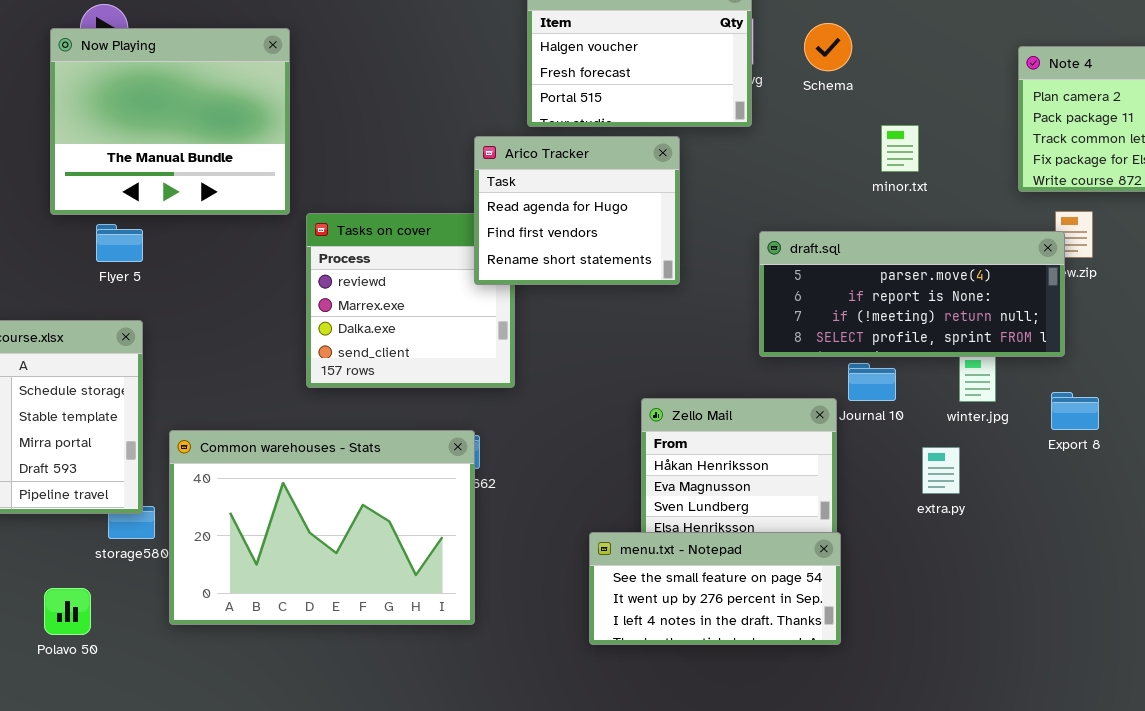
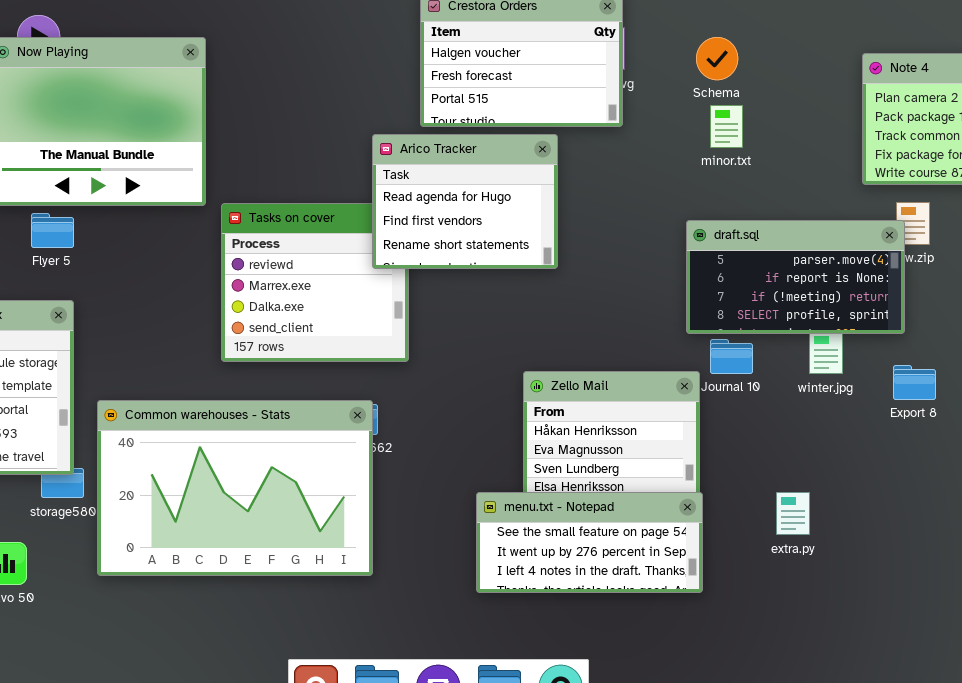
Schema: [804,23,852,71] -> [696,37,738,80], moved
minor.txt: [881,125,919,172] -> [710,105,743,148], moved
draft.sql: [759,231,1065,357] -> [686,220,905,334], resized
extra.py: [922,447,960,494] -> [776,492,810,535], moved

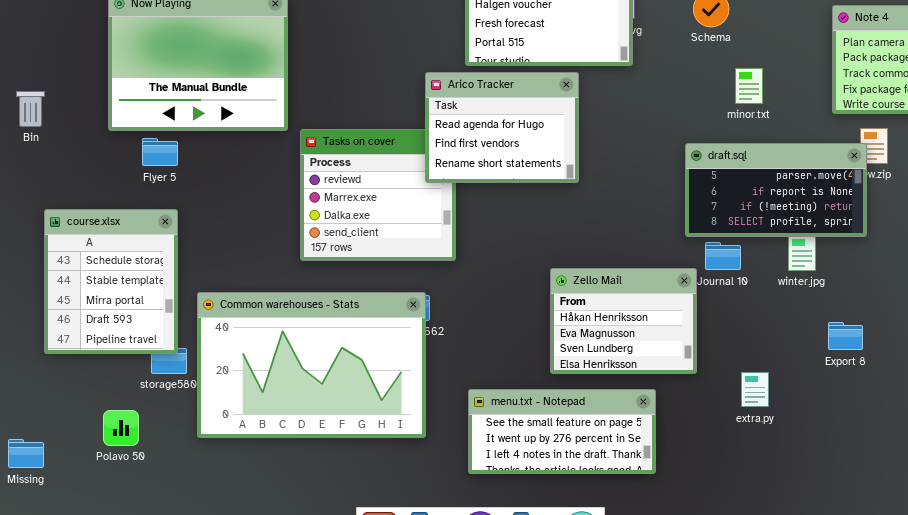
minor.txt: [710,105,743,148] -> [735,68,763,104], moved
Export 8: [893,365,936,400] -> [828,322,863,350], moved
menu.txt - Notepad: [476,492,703,593] -> [468,389,656,474], moved
extra.py: [776,492,810,535] -> [741,372,769,407], moved

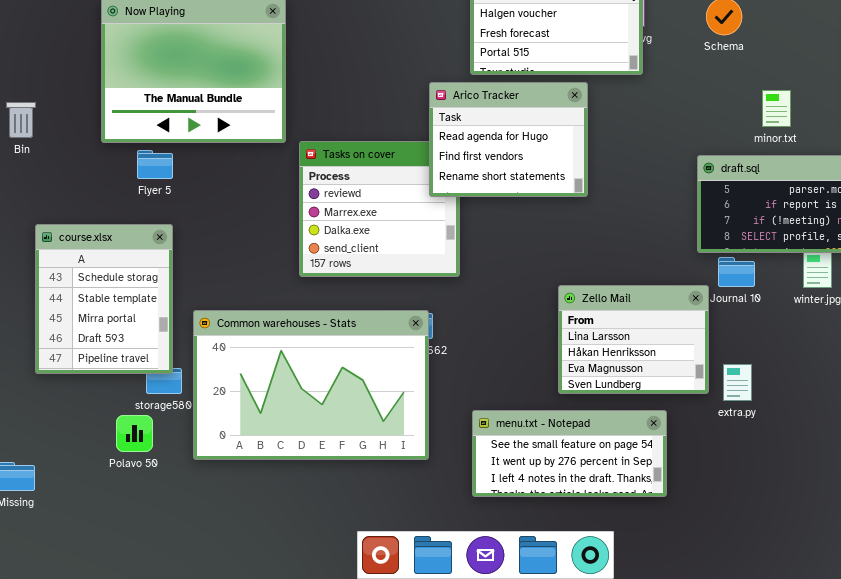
minor.txt: [735,68,763,104] -> [762,90,791,127], moved
Zello Mail: [550,268,697,374] -> [558,285,709,394], scrolled up 1 row
extra.py: [741,372,769,407] -> [723,364,752,401], moved
Polavo 50: [103,410,139,446] -> [116,415,153,452], moved

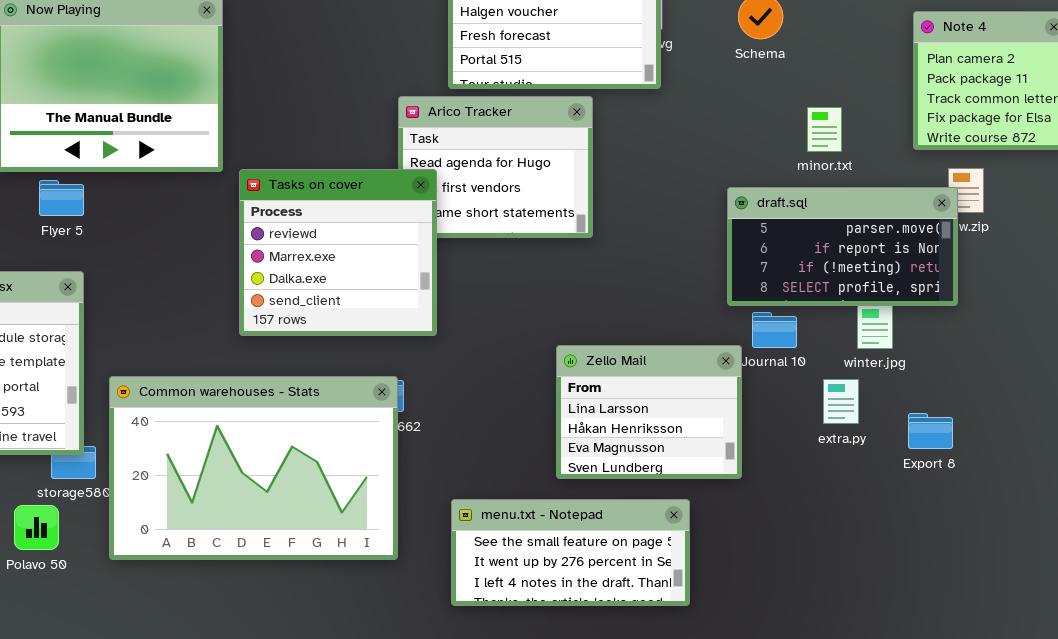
Tasks on cover: [299,141,460,277] -> [239,169,437,336], raised
extra.py: [723,364,752,401] -> [823,379,859,424], moved

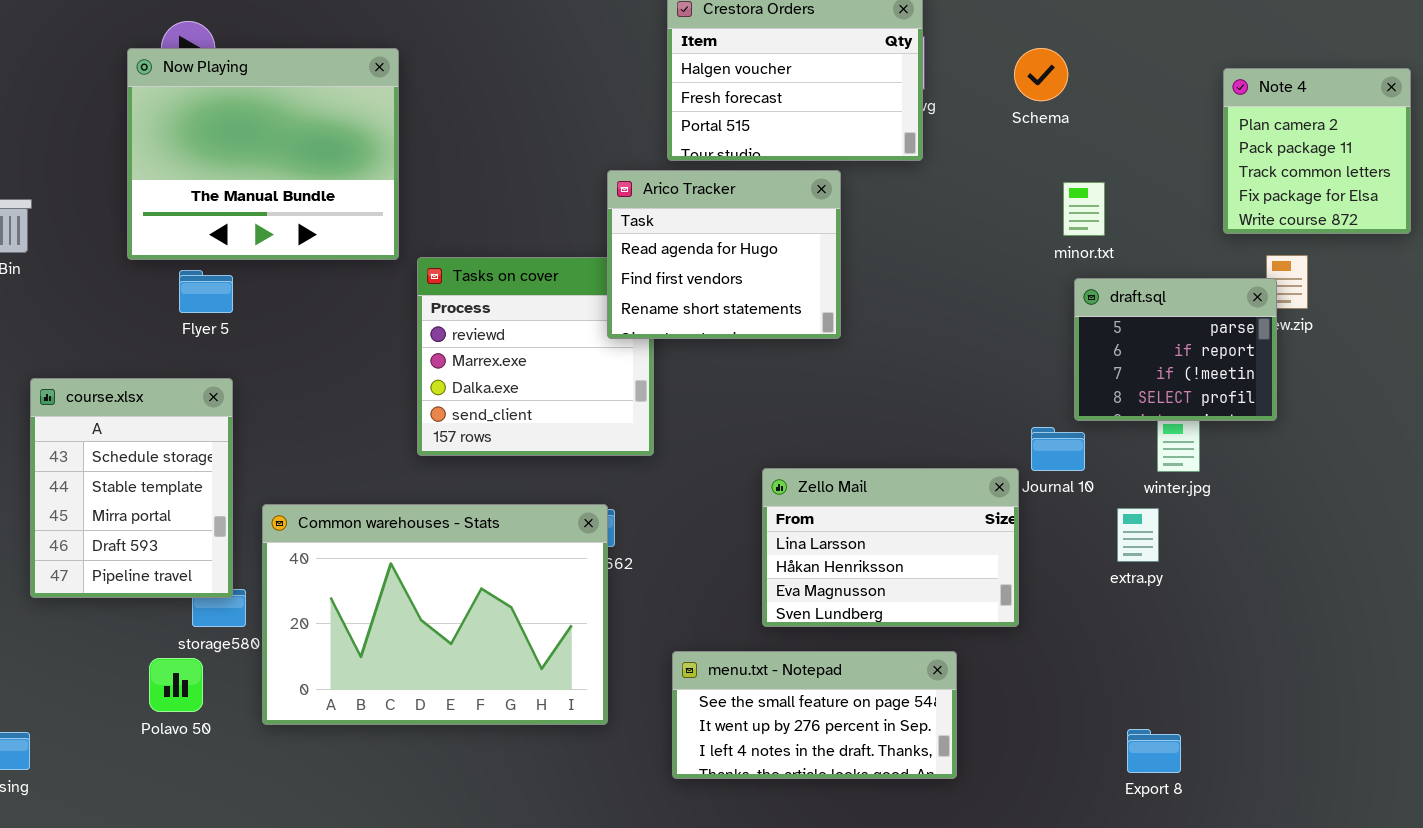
Arico Tracker: [398,96,593,238] -> [607,170,841,339], raised
minor.txt: [807,107,842,152] -> [1063,182,1105,236], moved
draft.sql: [727,187,958,306] -> [1074,278,1277,421], resized
Zello Mail: [556,345,742,479] -> [762,468,1019,627], resized
Export 8: [908,413,953,449] -> [1127,729,1181,773], moved

